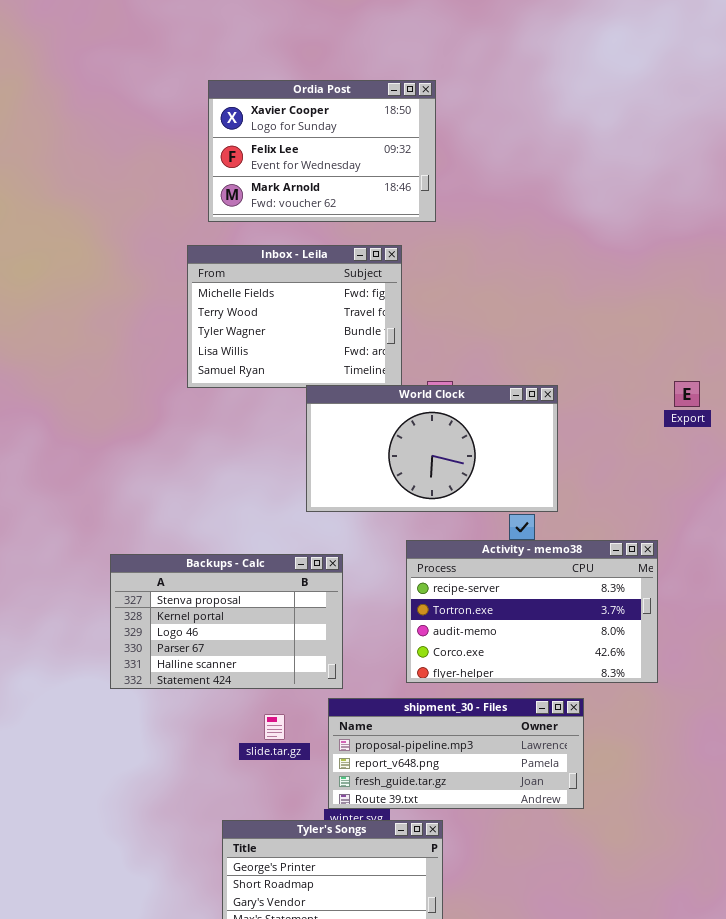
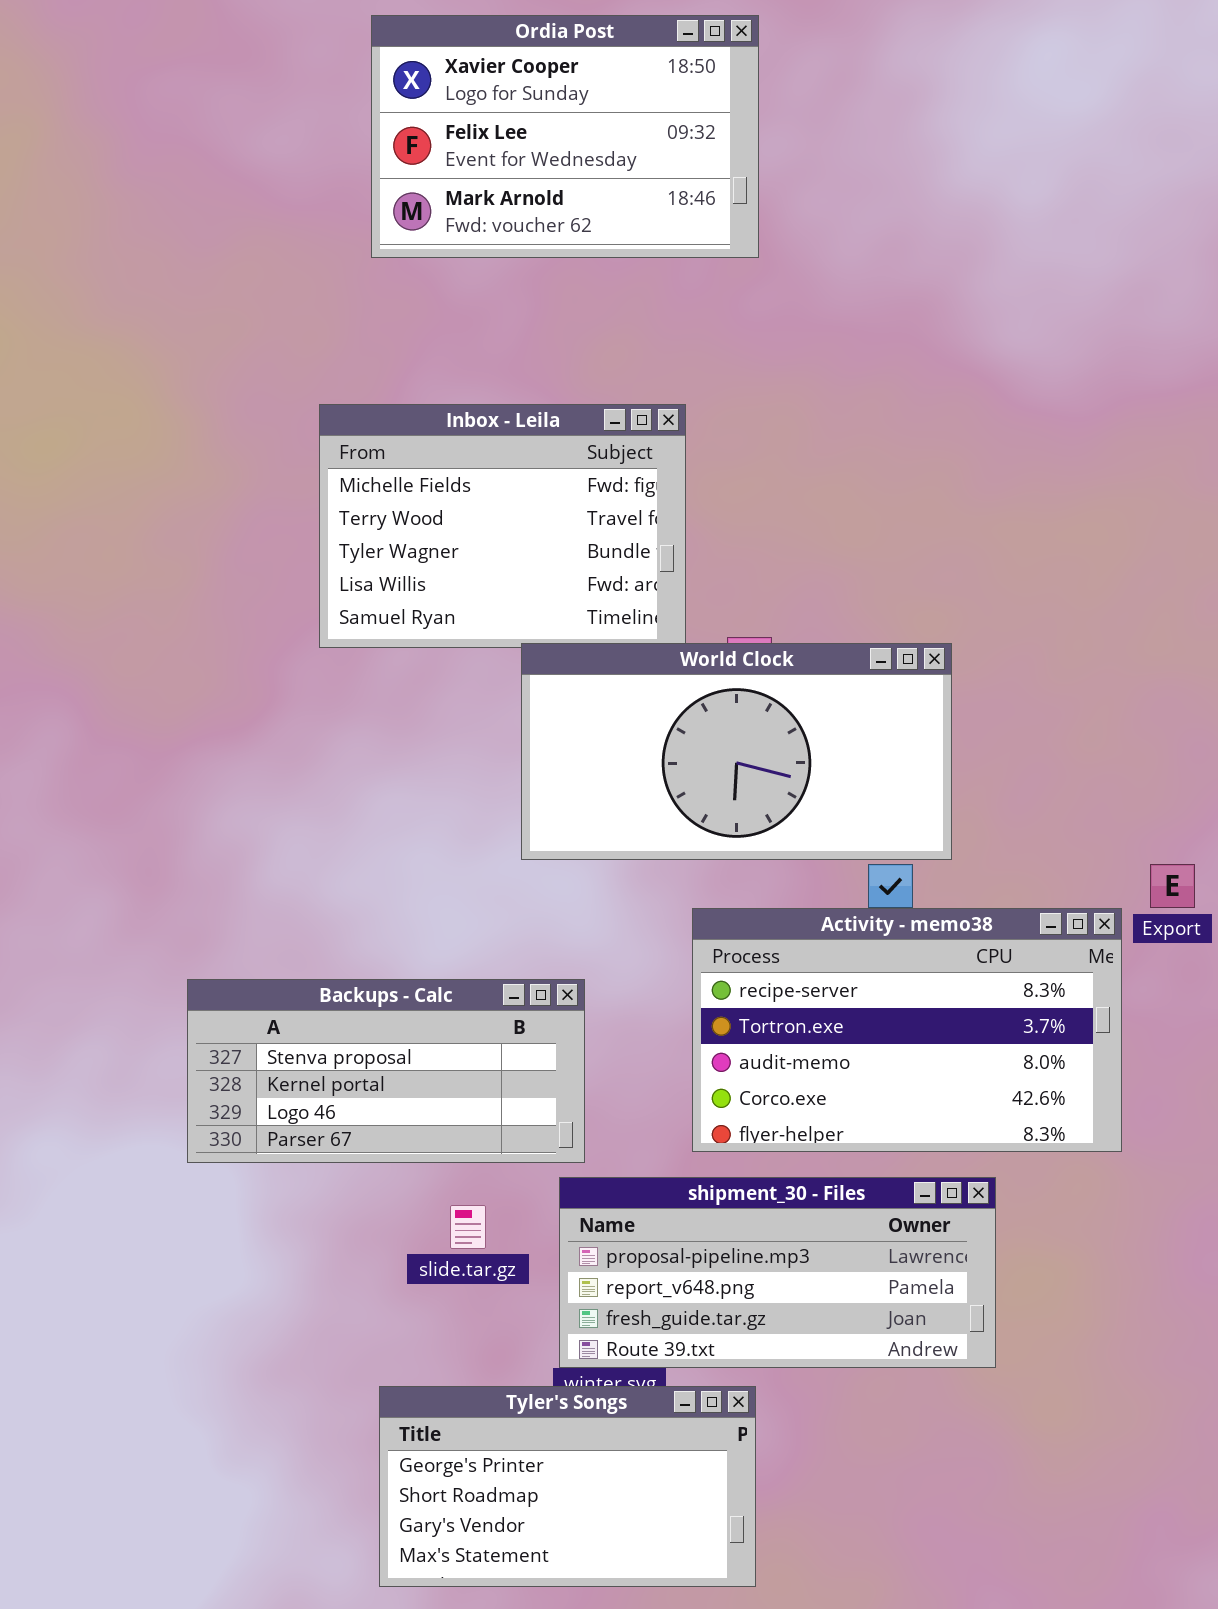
Ordia Post: [208,80,436,222] -> [371,15,759,258], moved
Export: [674,381,700,407] -> [1150,864,1195,908], moved
Backups - Calc: [110,554,343,689] -> [187,979,585,1163], resized

